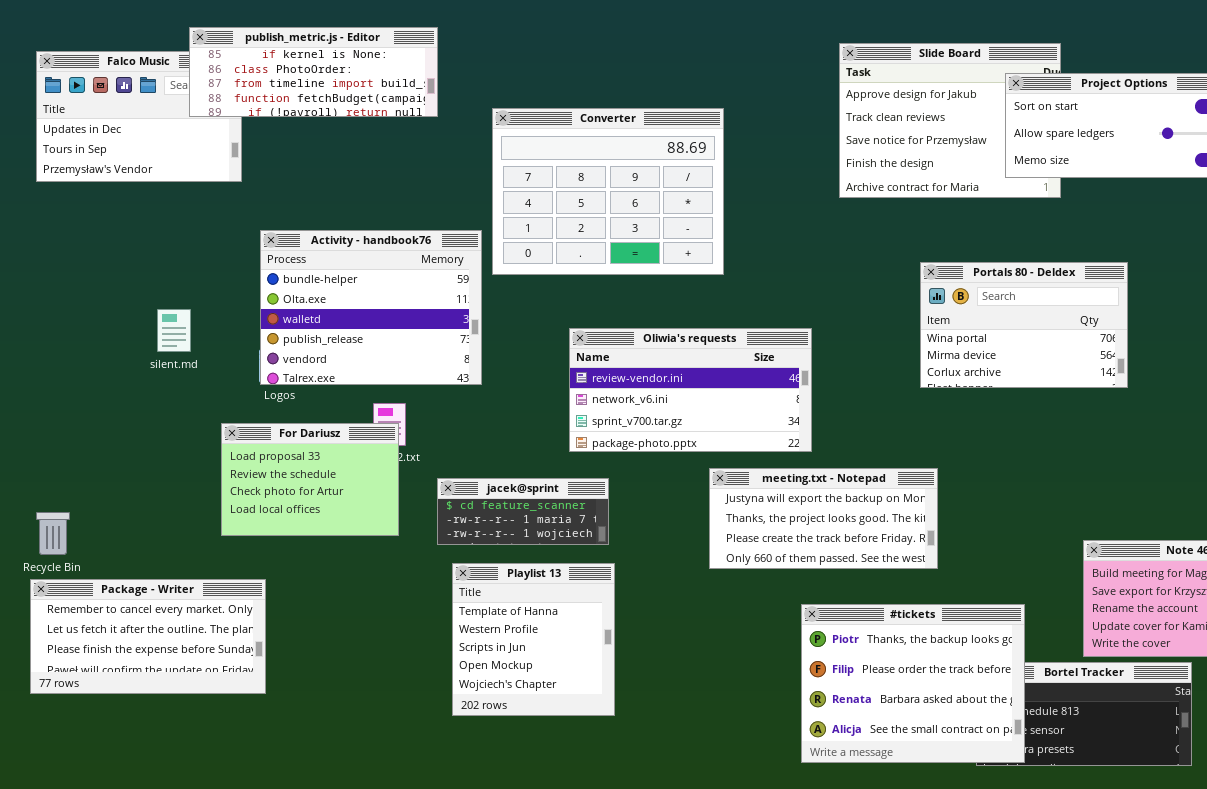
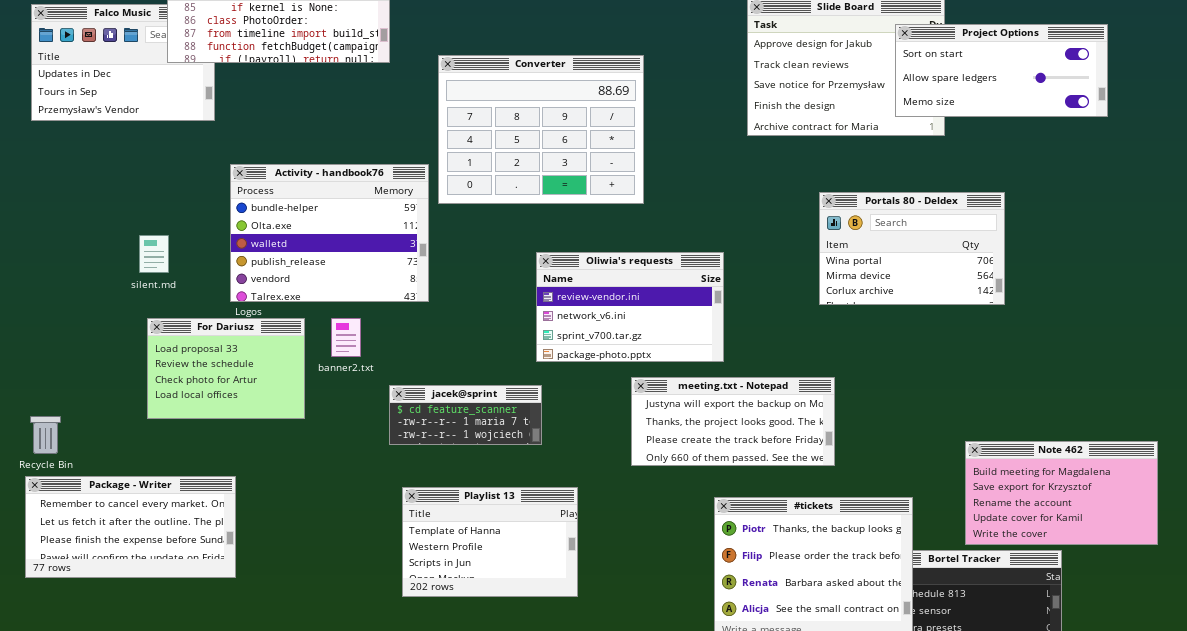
Oliwia's requests: [569,328,812,452] -> [536,252,724,362], resized
For Dariusz: [221,423,399,536] -> [147,318,305,419], moved
Playlist 13: [452,563,615,716] -> [402,487,578,597], resized

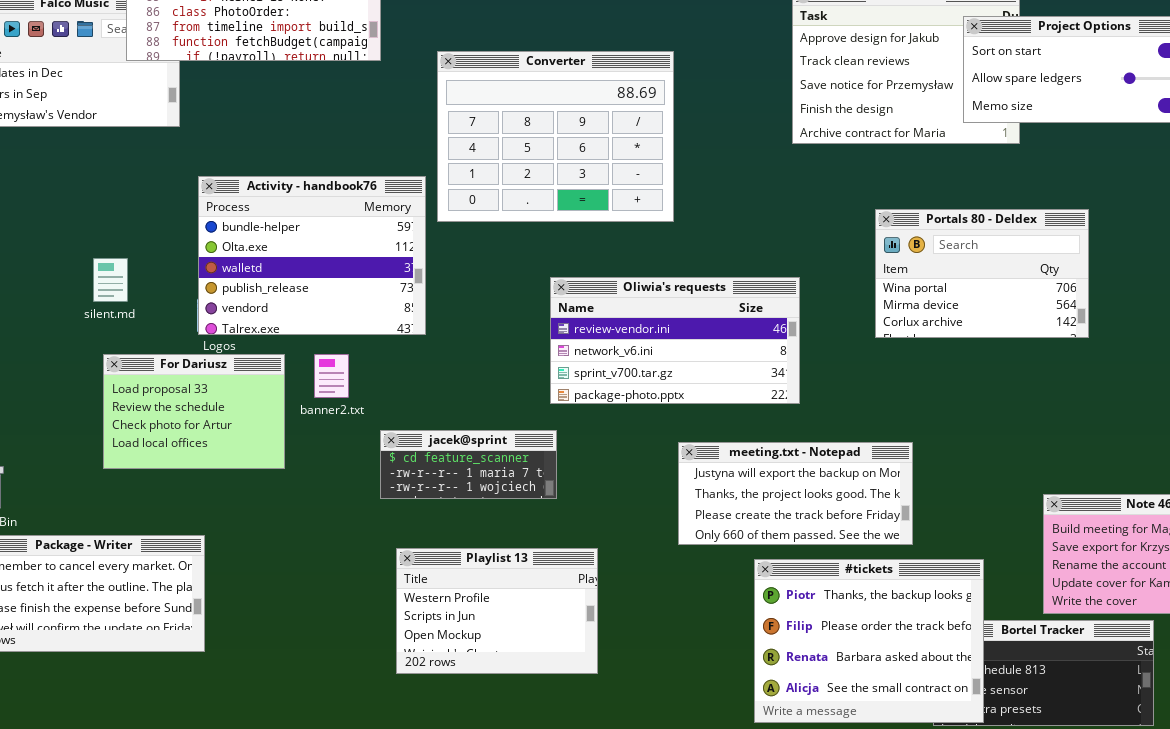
Oliwia's requests: [536,252,724,362] -> [550,277,800,404], resized
meeting.txt - Notepad: [631,377,835,466] -> [678,442,913,545], moved
Playlist 13: [402,487,578,597] -> [396,548,598,674], scrolled down 1 row

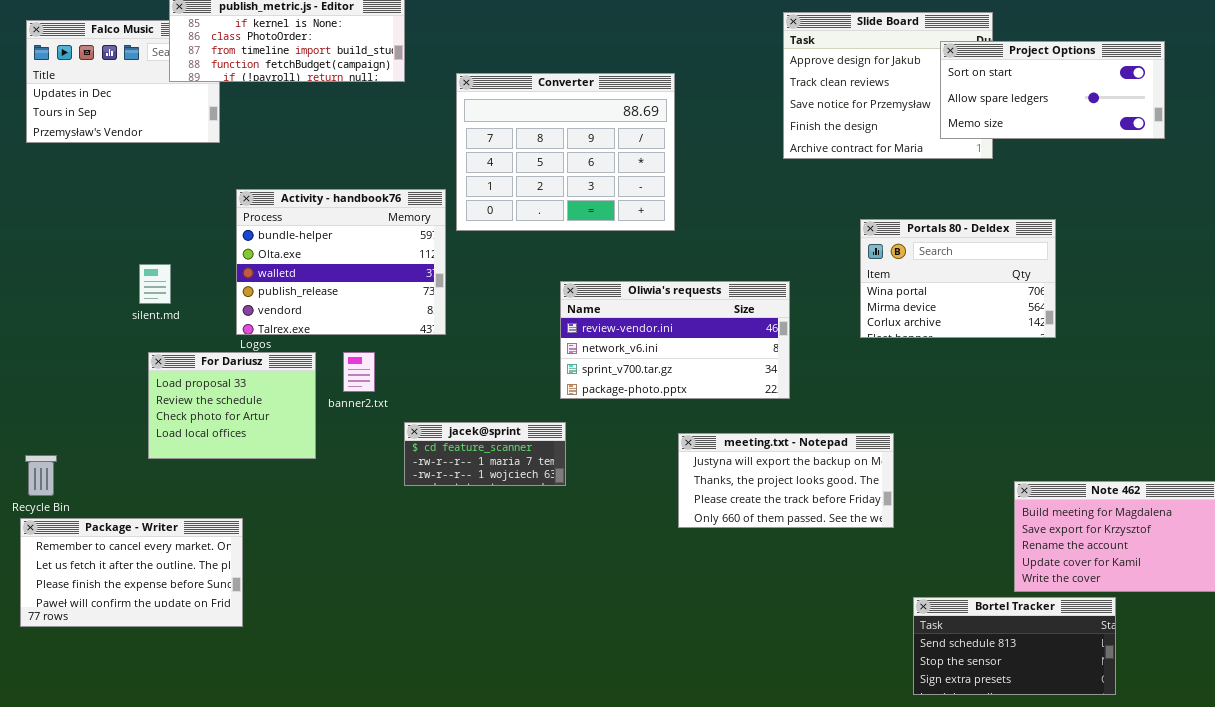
Playlist 13: [396,548,598,674] -> none, closed
#tickets: [754,559,984,723] -> none, closed

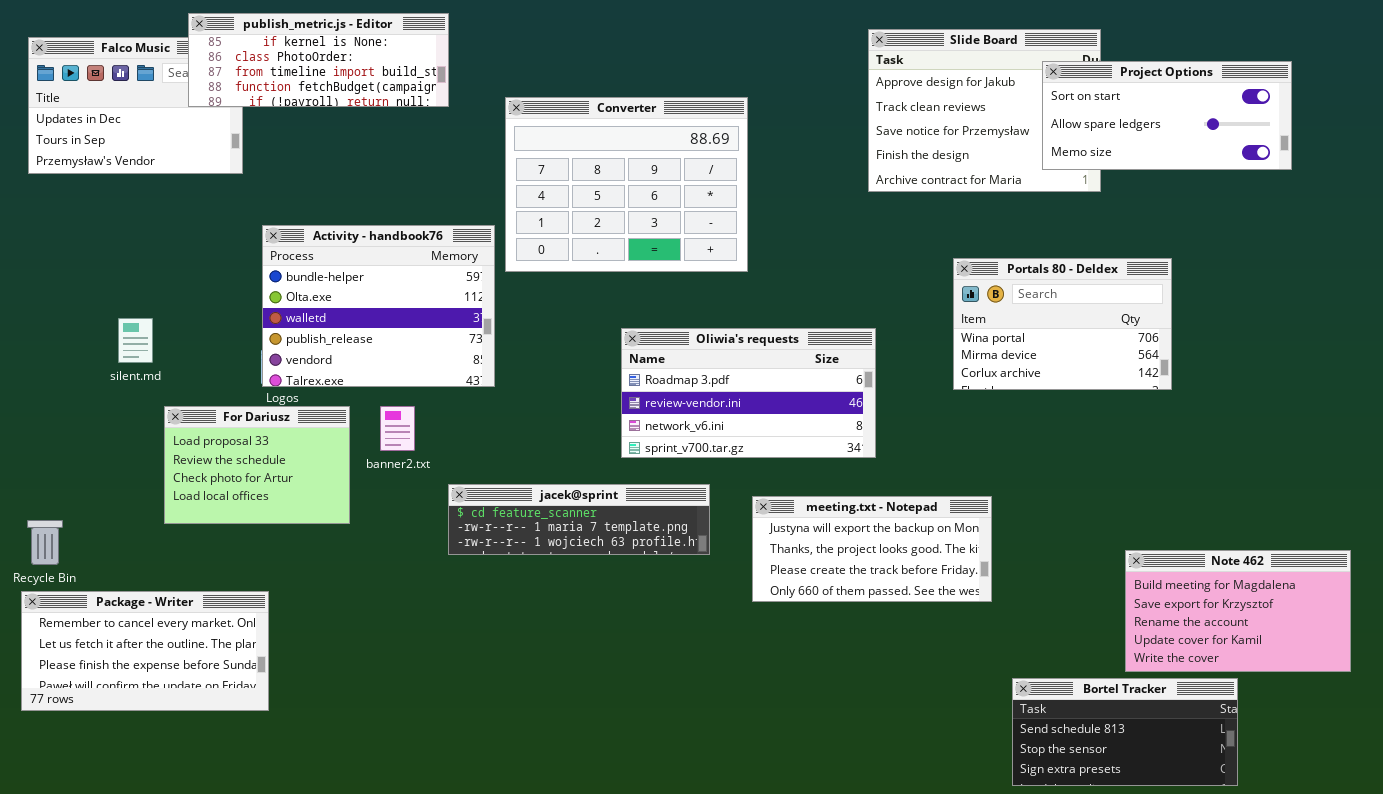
silent.md: [139,264,171,304] -> [118,318,153,363], moved
Oliwia's requests: [560,281,790,399] -> [621,328,876,458], scrolled up 1 row
jacek@sprint: [404,422,566,486] -> [448,484,710,555], resized

